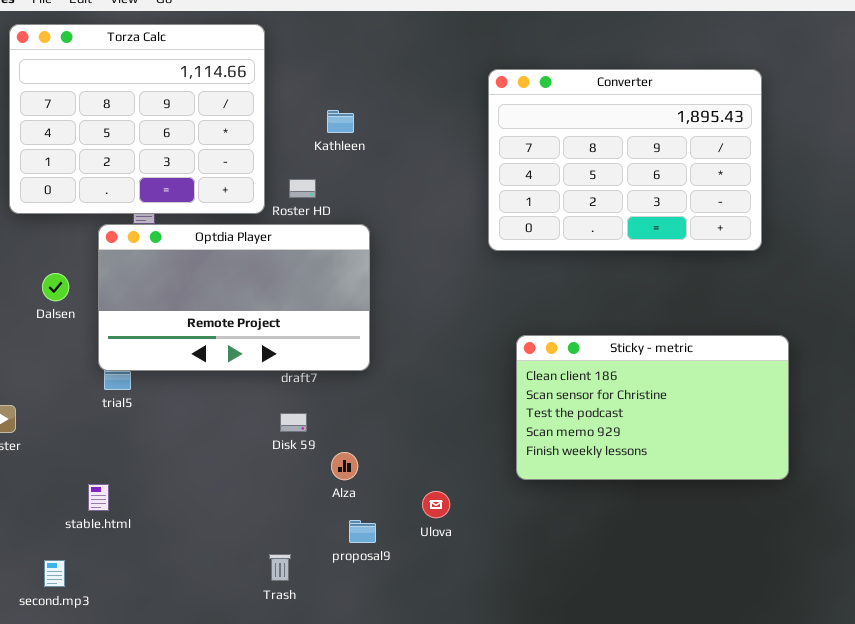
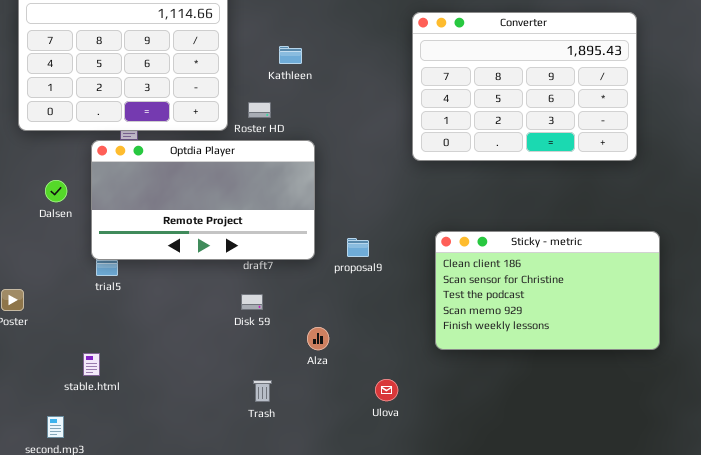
Alza: [331,452,358,480] -> [307,327,329,350], moved
Ulova: [422,491,450,518] -> [375,379,398,401], moved
proposal9: [349,520,376,543] -> [347,238,369,257], moved
Trash: [269,554,291,581] -> [253,380,272,402], moved

